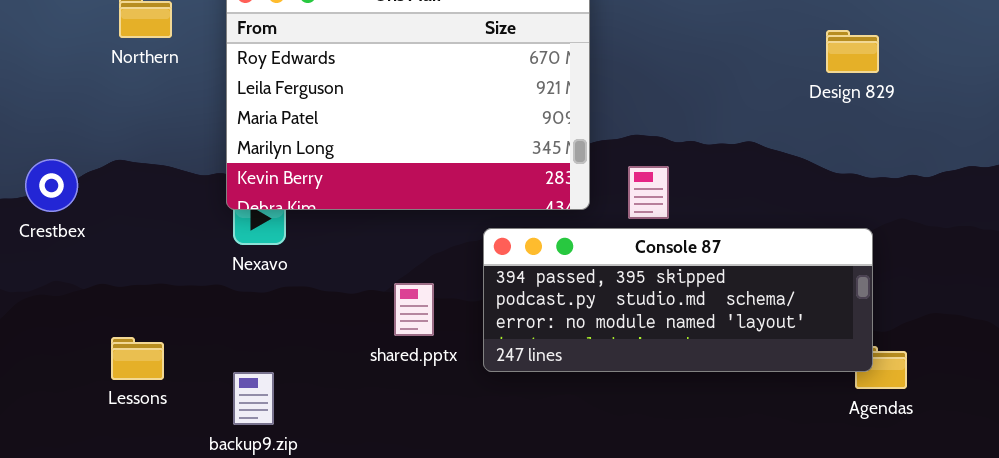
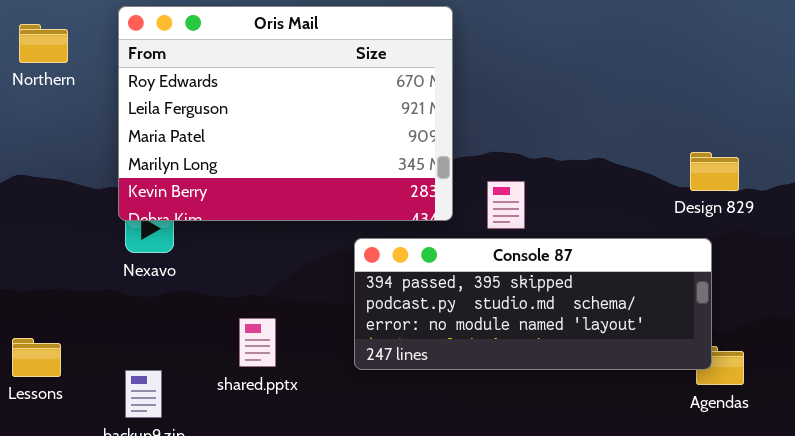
Design 829: [826,30,879,73] -> [690,152,739,191], moved
shared.pptx: [394,283,434,336] -> [239,318,276,367], moved

